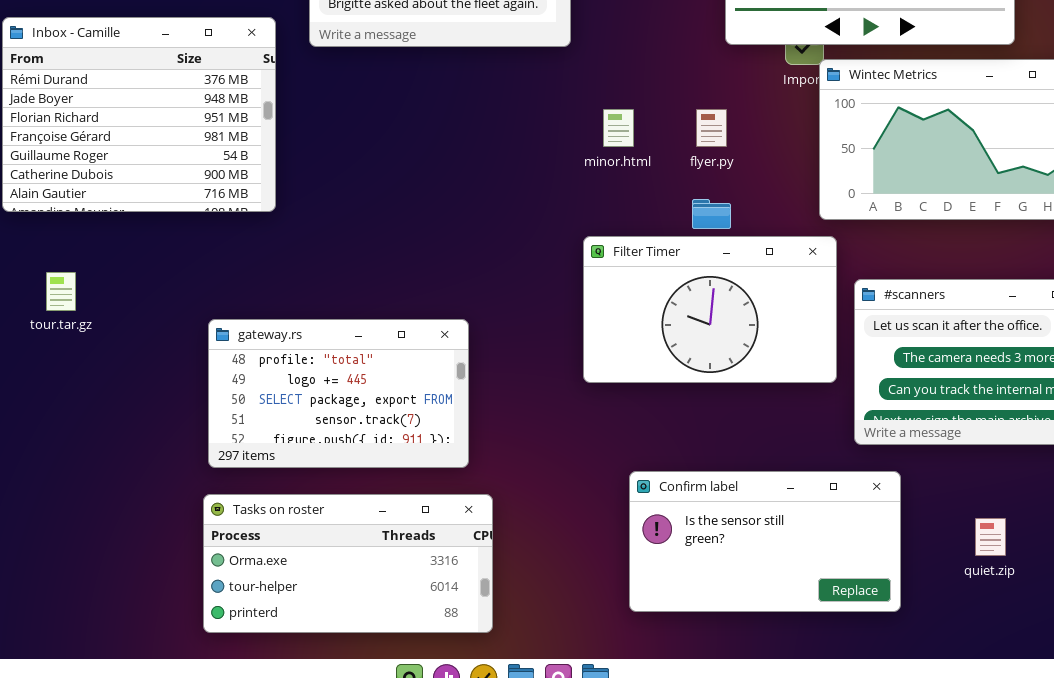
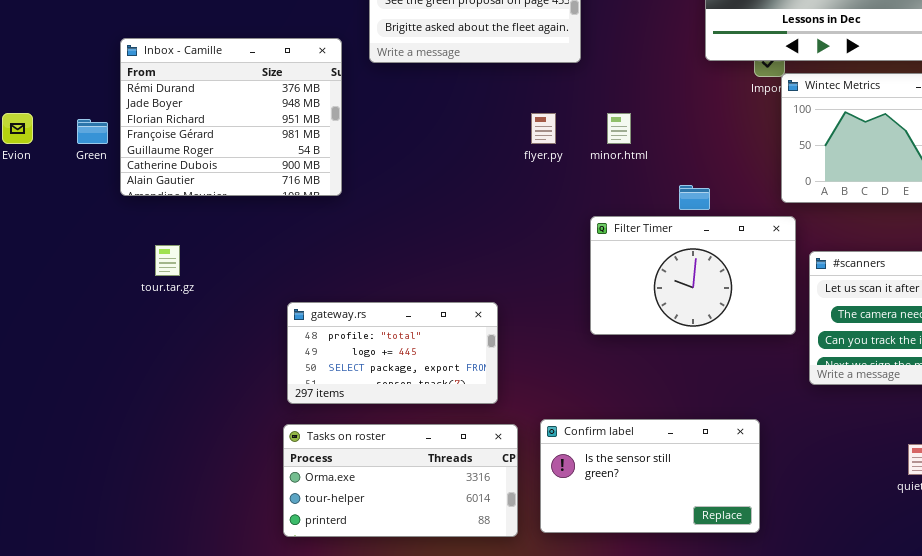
flyer.py: [696,109,727,147] -> [531,113,556,144], moved
gateway.rs: [208,319,469,468] -> [287,302,498,404], resized
Confirm label: [629,471,901,612] -> [540,419,760,533], moved

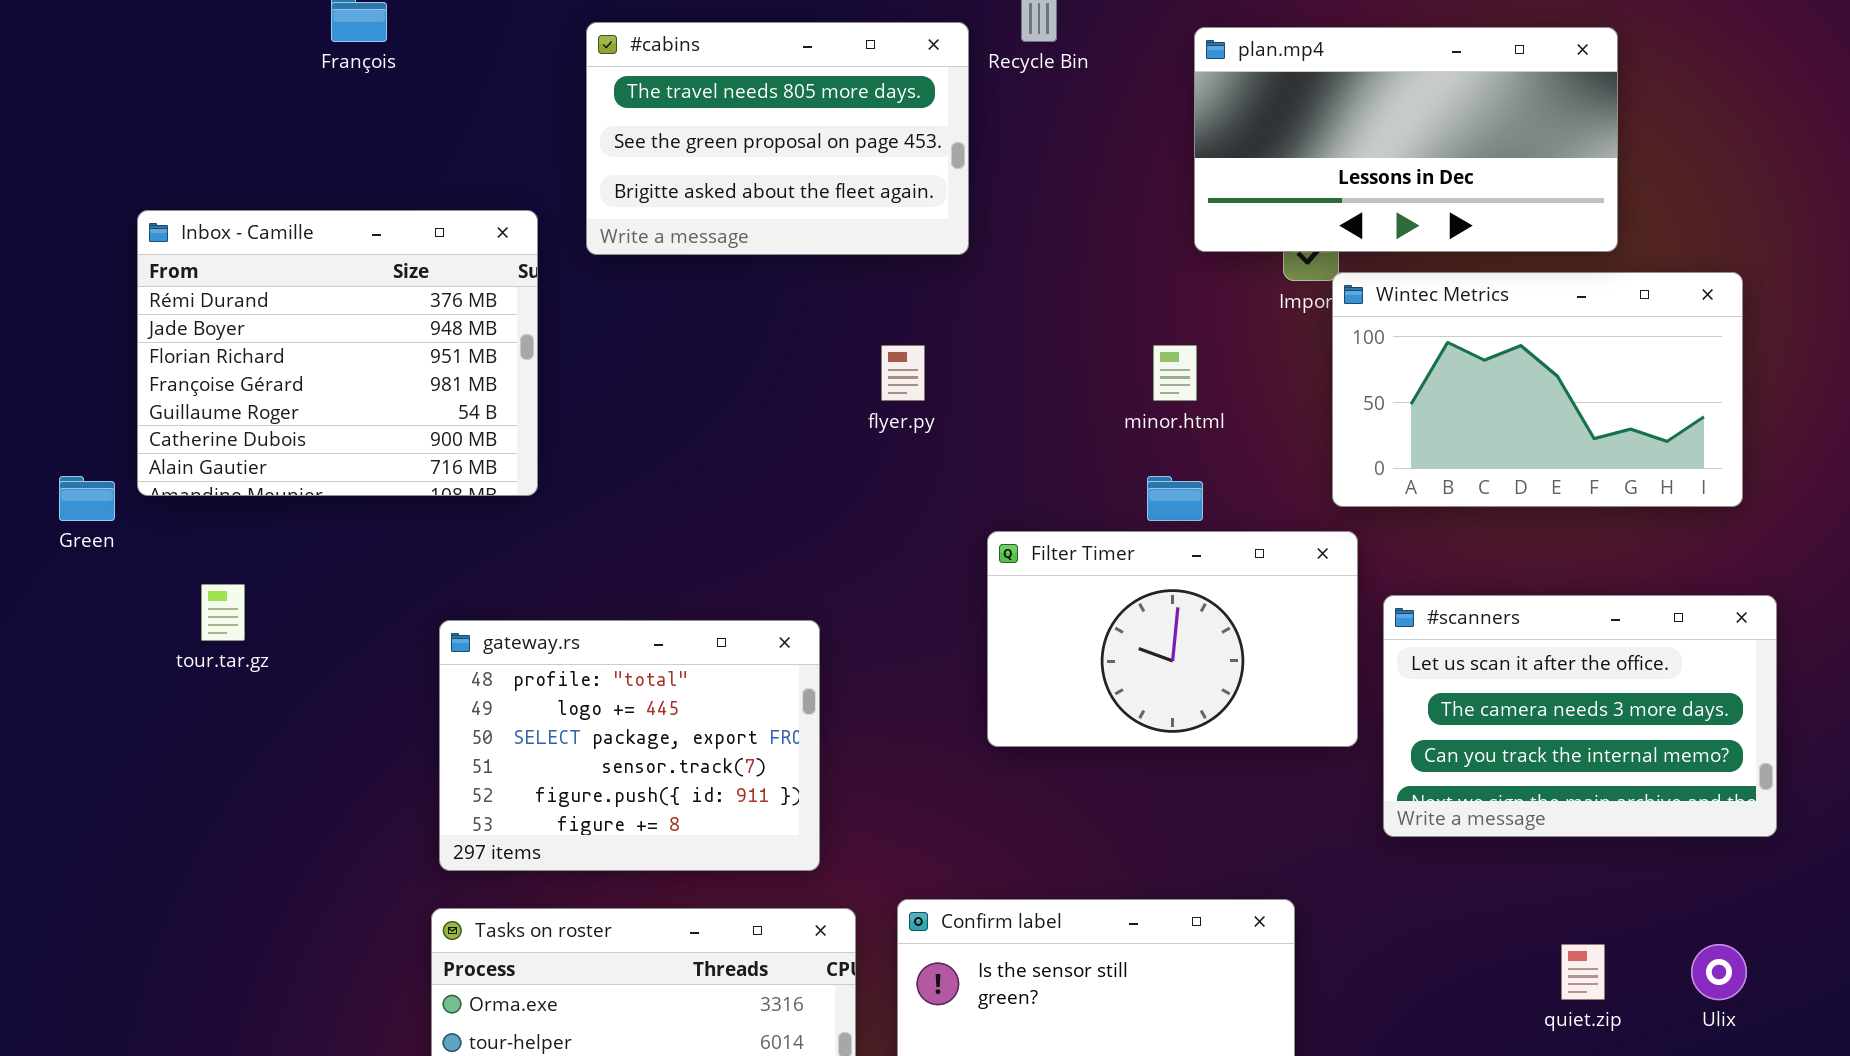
minor.html: [607,113,631,144] -> [1153,345,1197,401], moved
Green: [77,119,108,144] -> [59,476,115,521], moved
gateway.rs: [287,302,498,404] -> [439,620,820,871], resized

